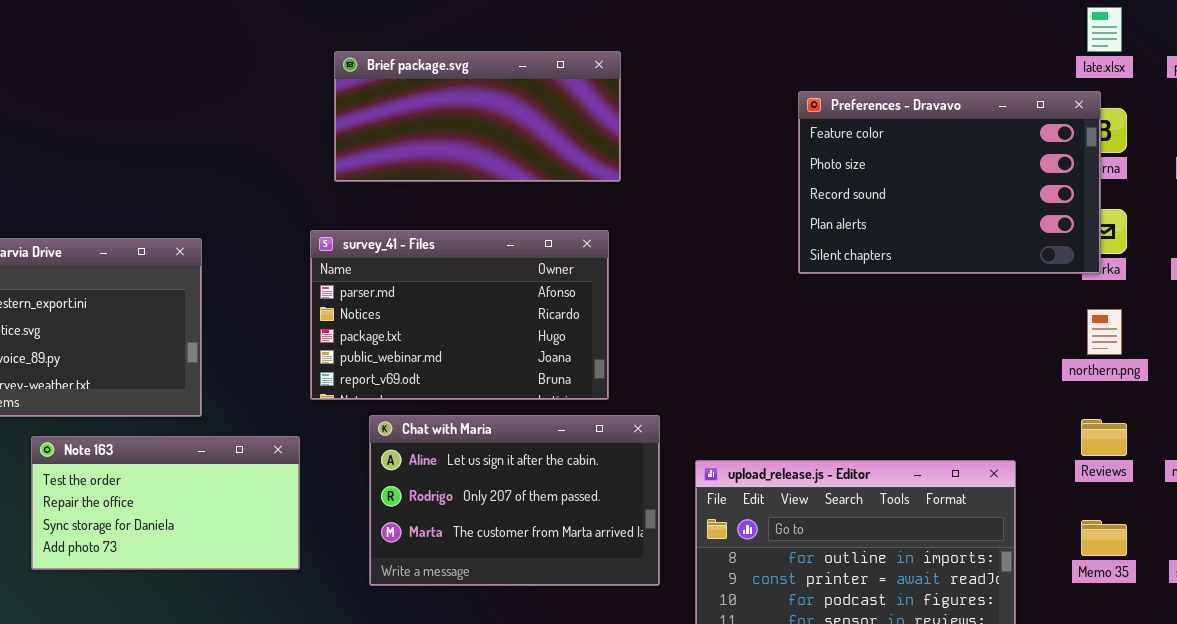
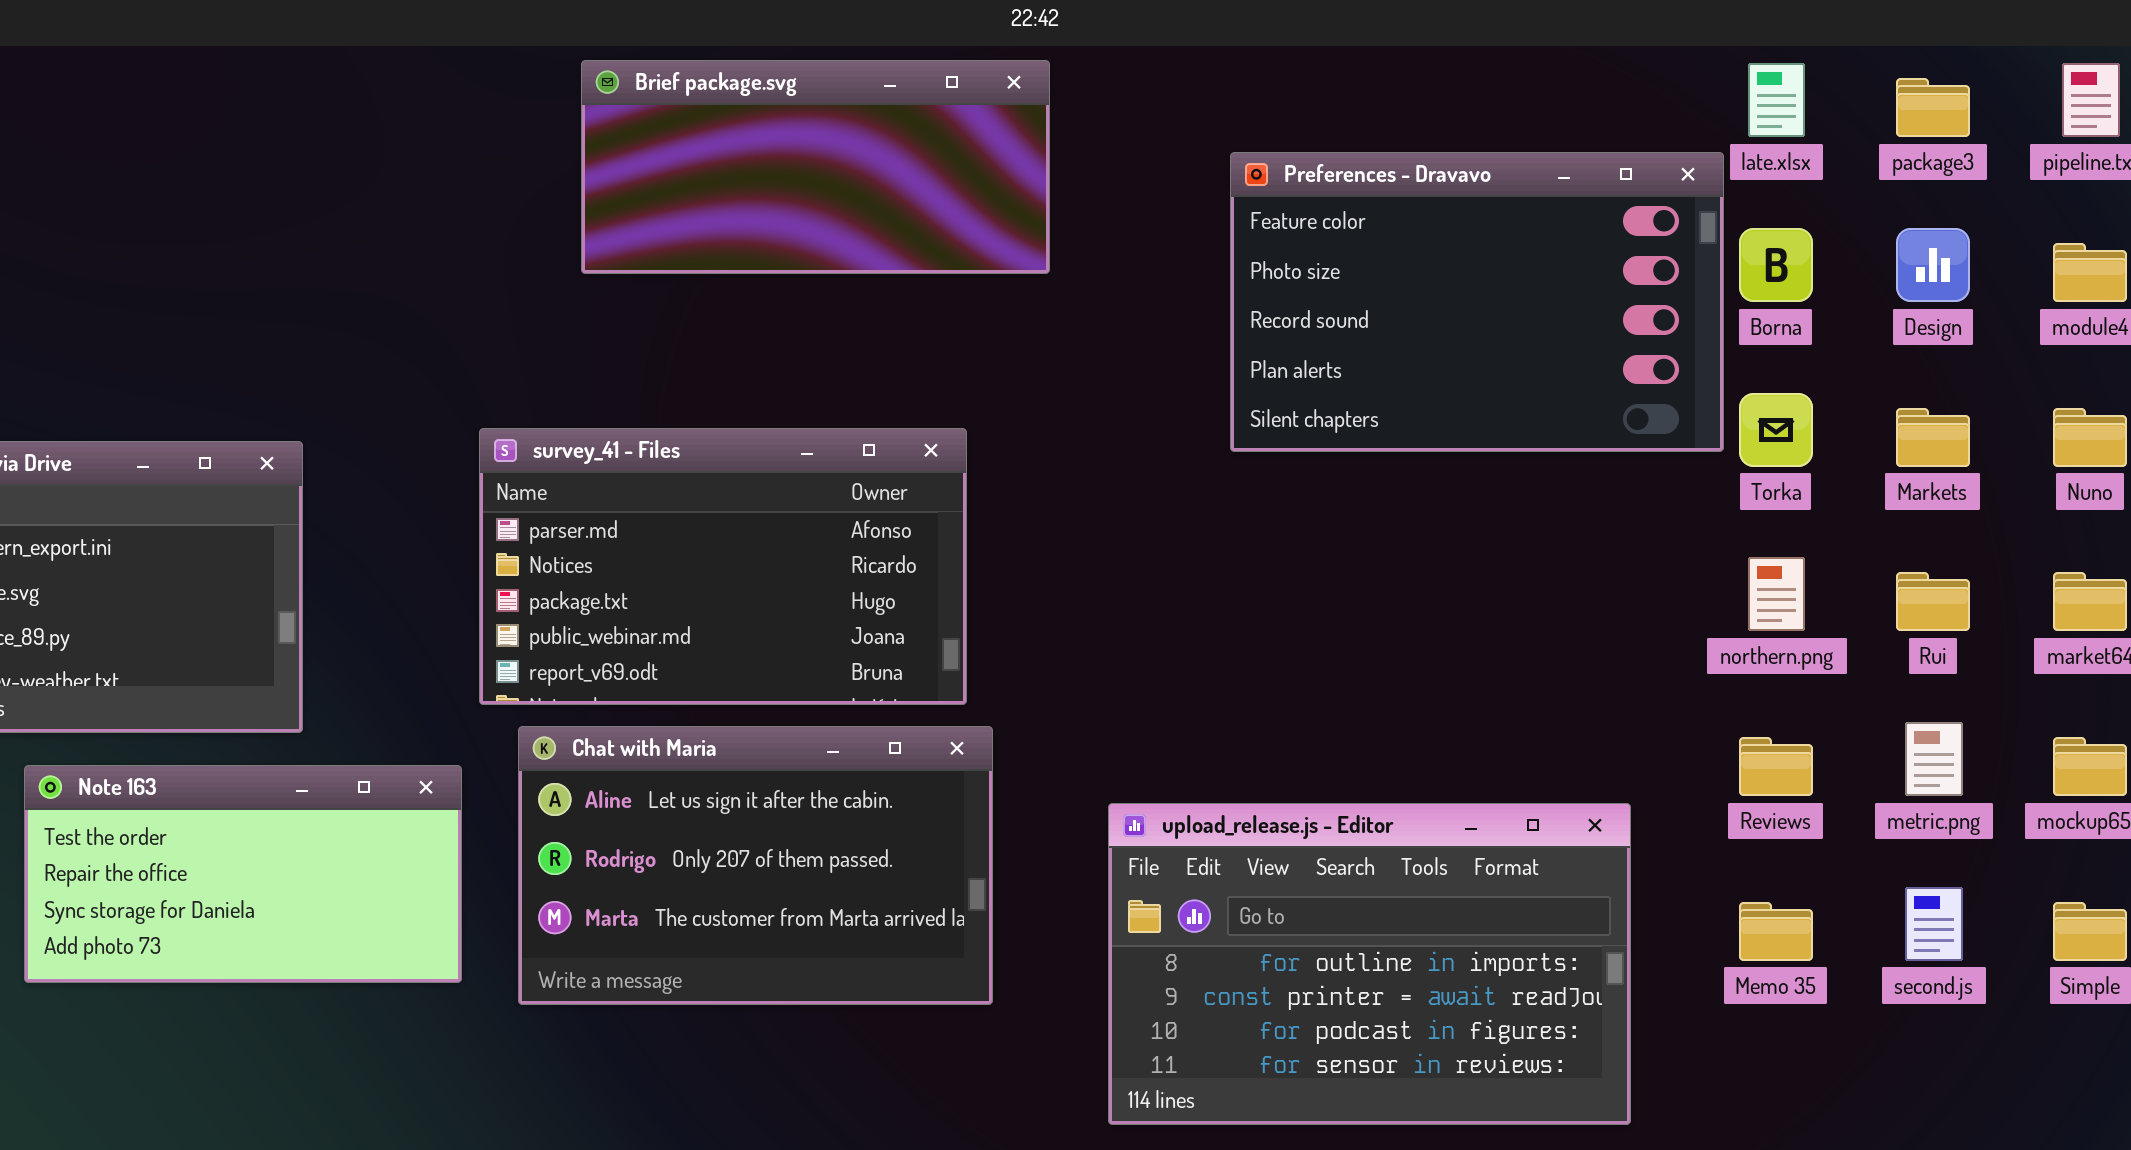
Brief package.svg: [334,51,621,182] -> [581,60,1050,274], moved
Preferences - Dravavo: [798,91,1101,274] -> [1230,152,1724,452], moved
Chat with Maria: [369,415,660,586] -> [518,726,993,1005], moved

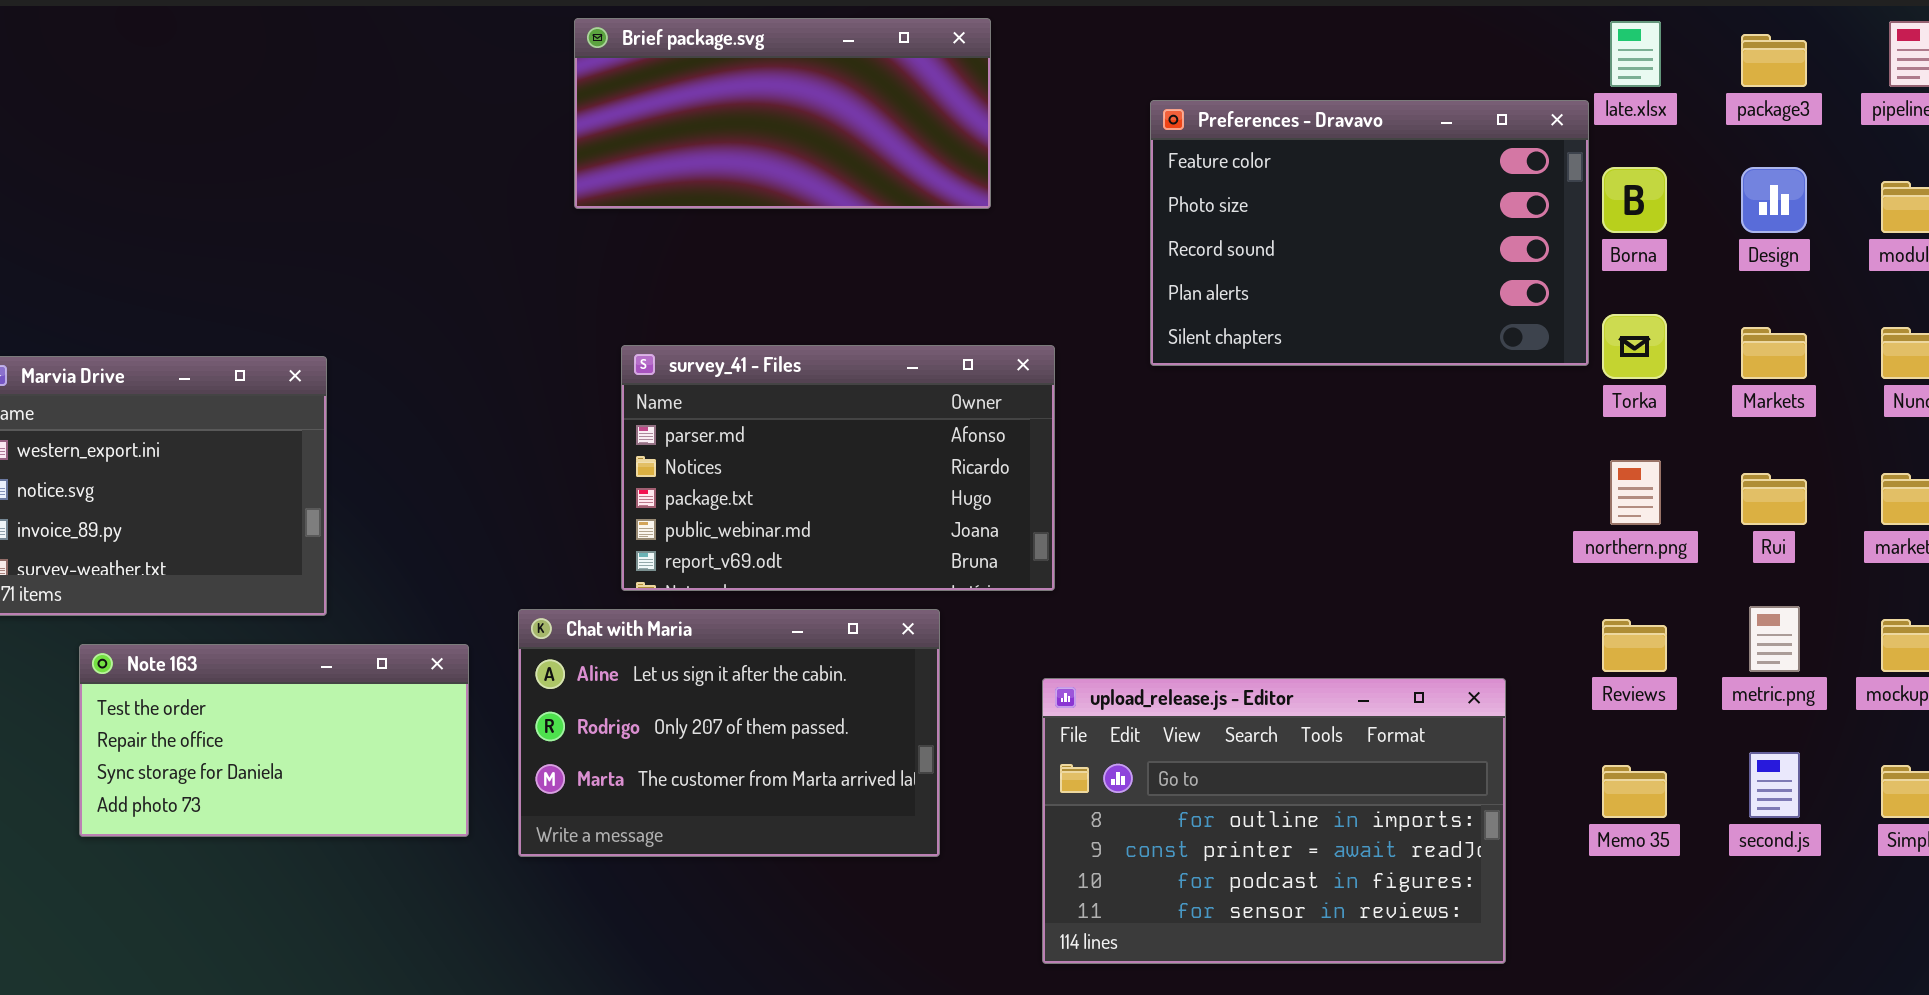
survey_41 - Files: [479,428,967,705] -> [621,345,1055,591], moved

